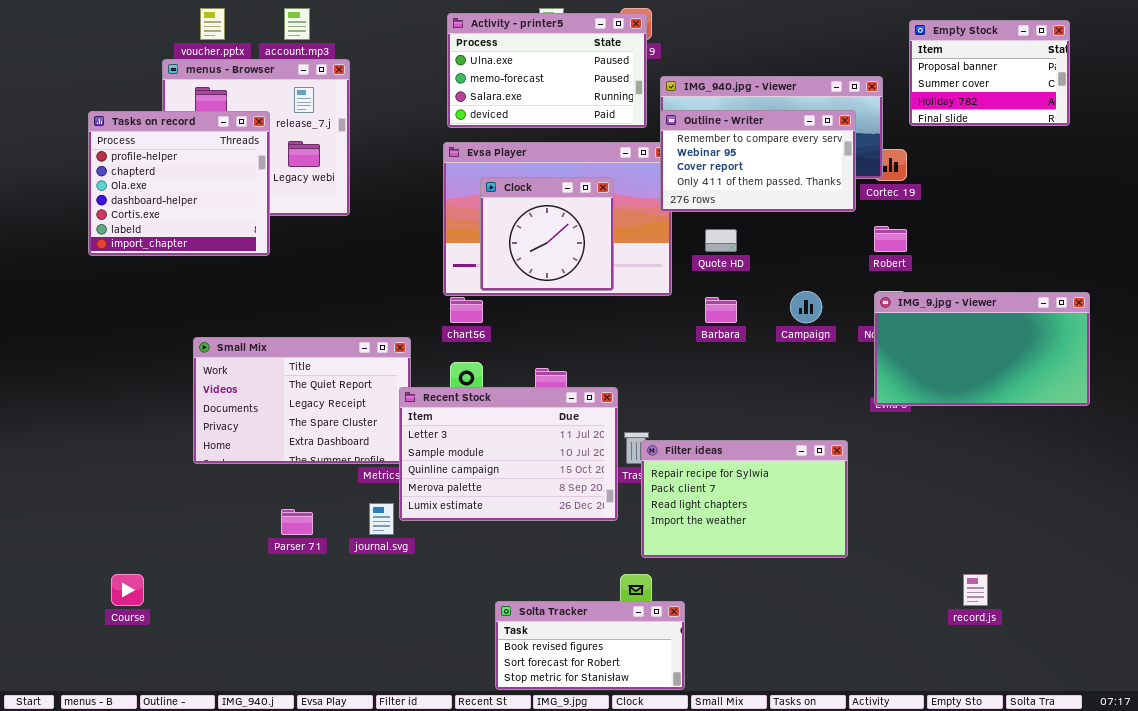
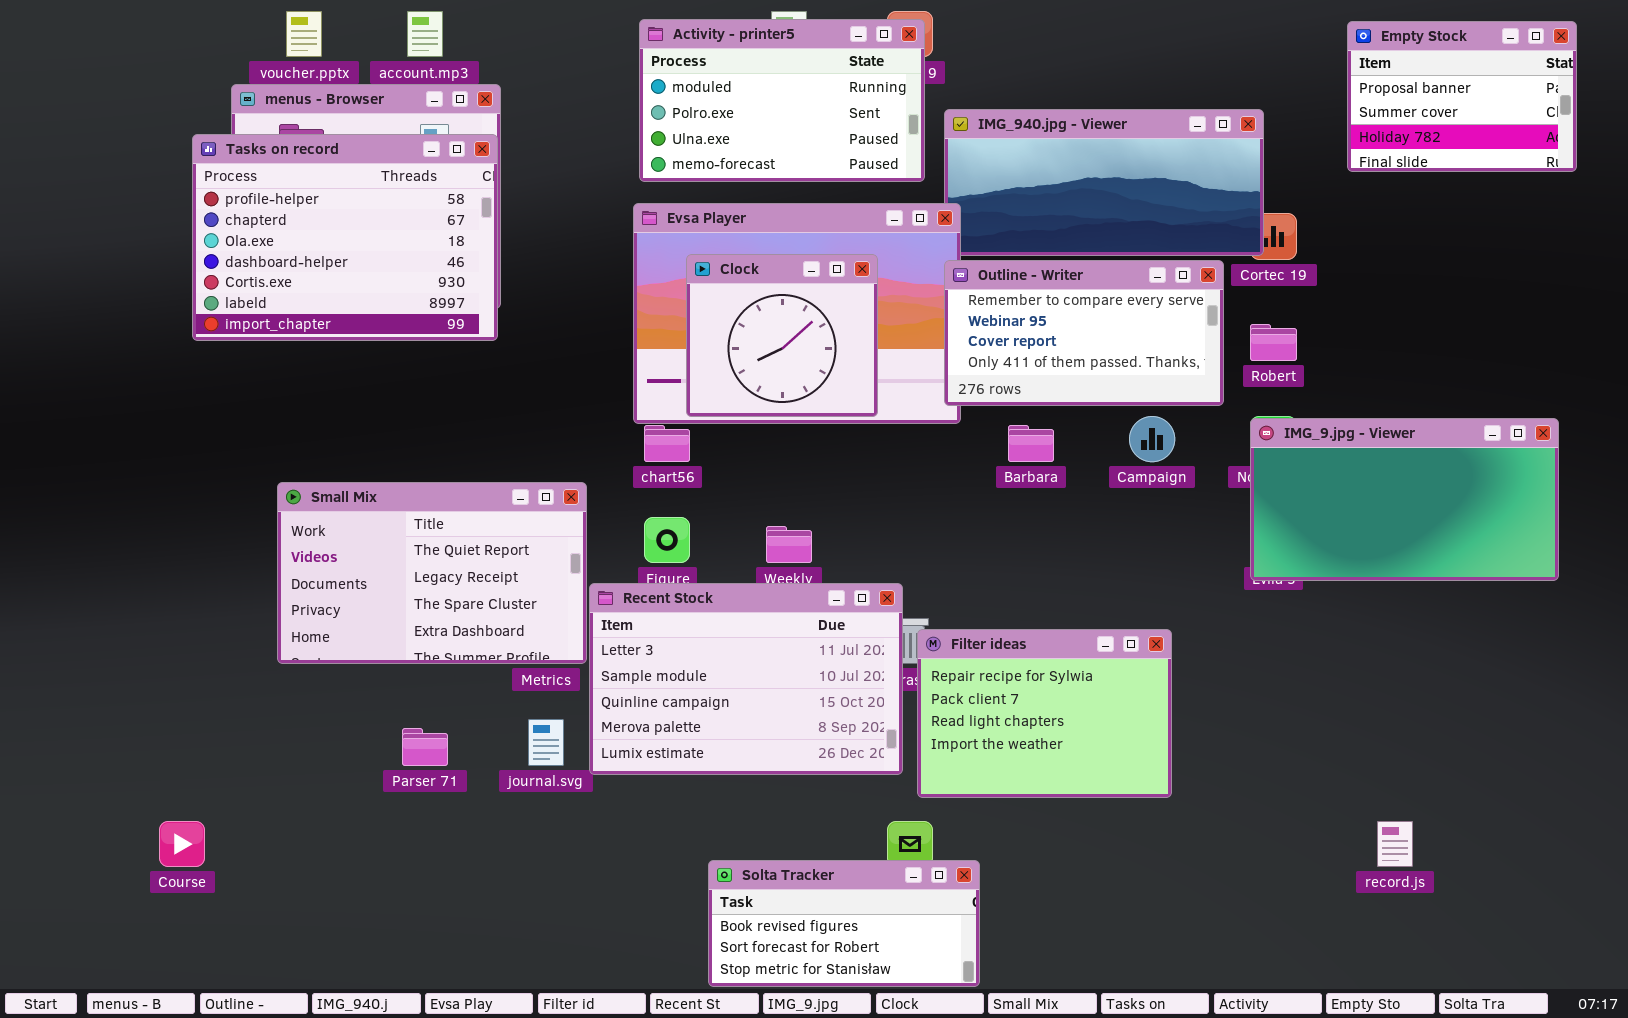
Activity - printer5: [447,13,647,128] -> [639,19,925,182], scrolled up 2 rows
Empty Stock: [909,20,1070,126] -> [1347,21,1577,172], moved
Outline - Writer: [660,110,856,212] -> [944,260,1224,406], moved
Tasks on record: [88,111,270,256] -> [192,134,498,341], moved, resized
Recent Stock: [399,387,618,521] -> [589,583,903,775], moved
Filter ideas: [641,440,848,558] -> [917,629,1172,798], resized

